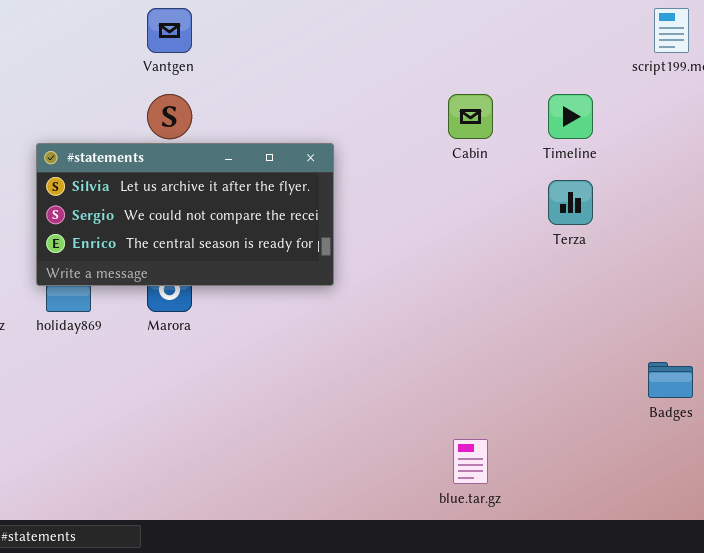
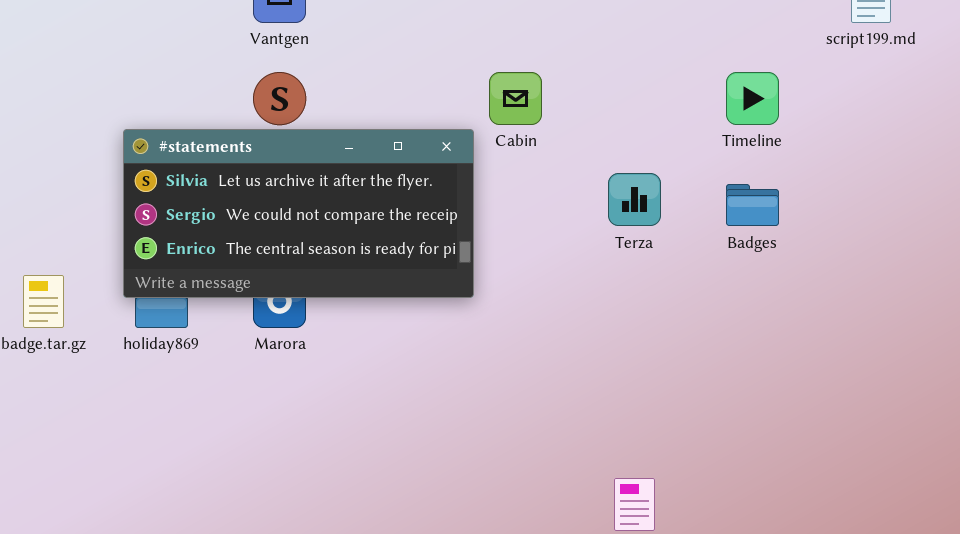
Cabin: [448,94,493,139] -> [489,72,542,125], moved
Terza: [548,180,593,225] -> [608,173,661,226], moved
Badges: [648,362,693,398] -> [726,184,779,226], moved

